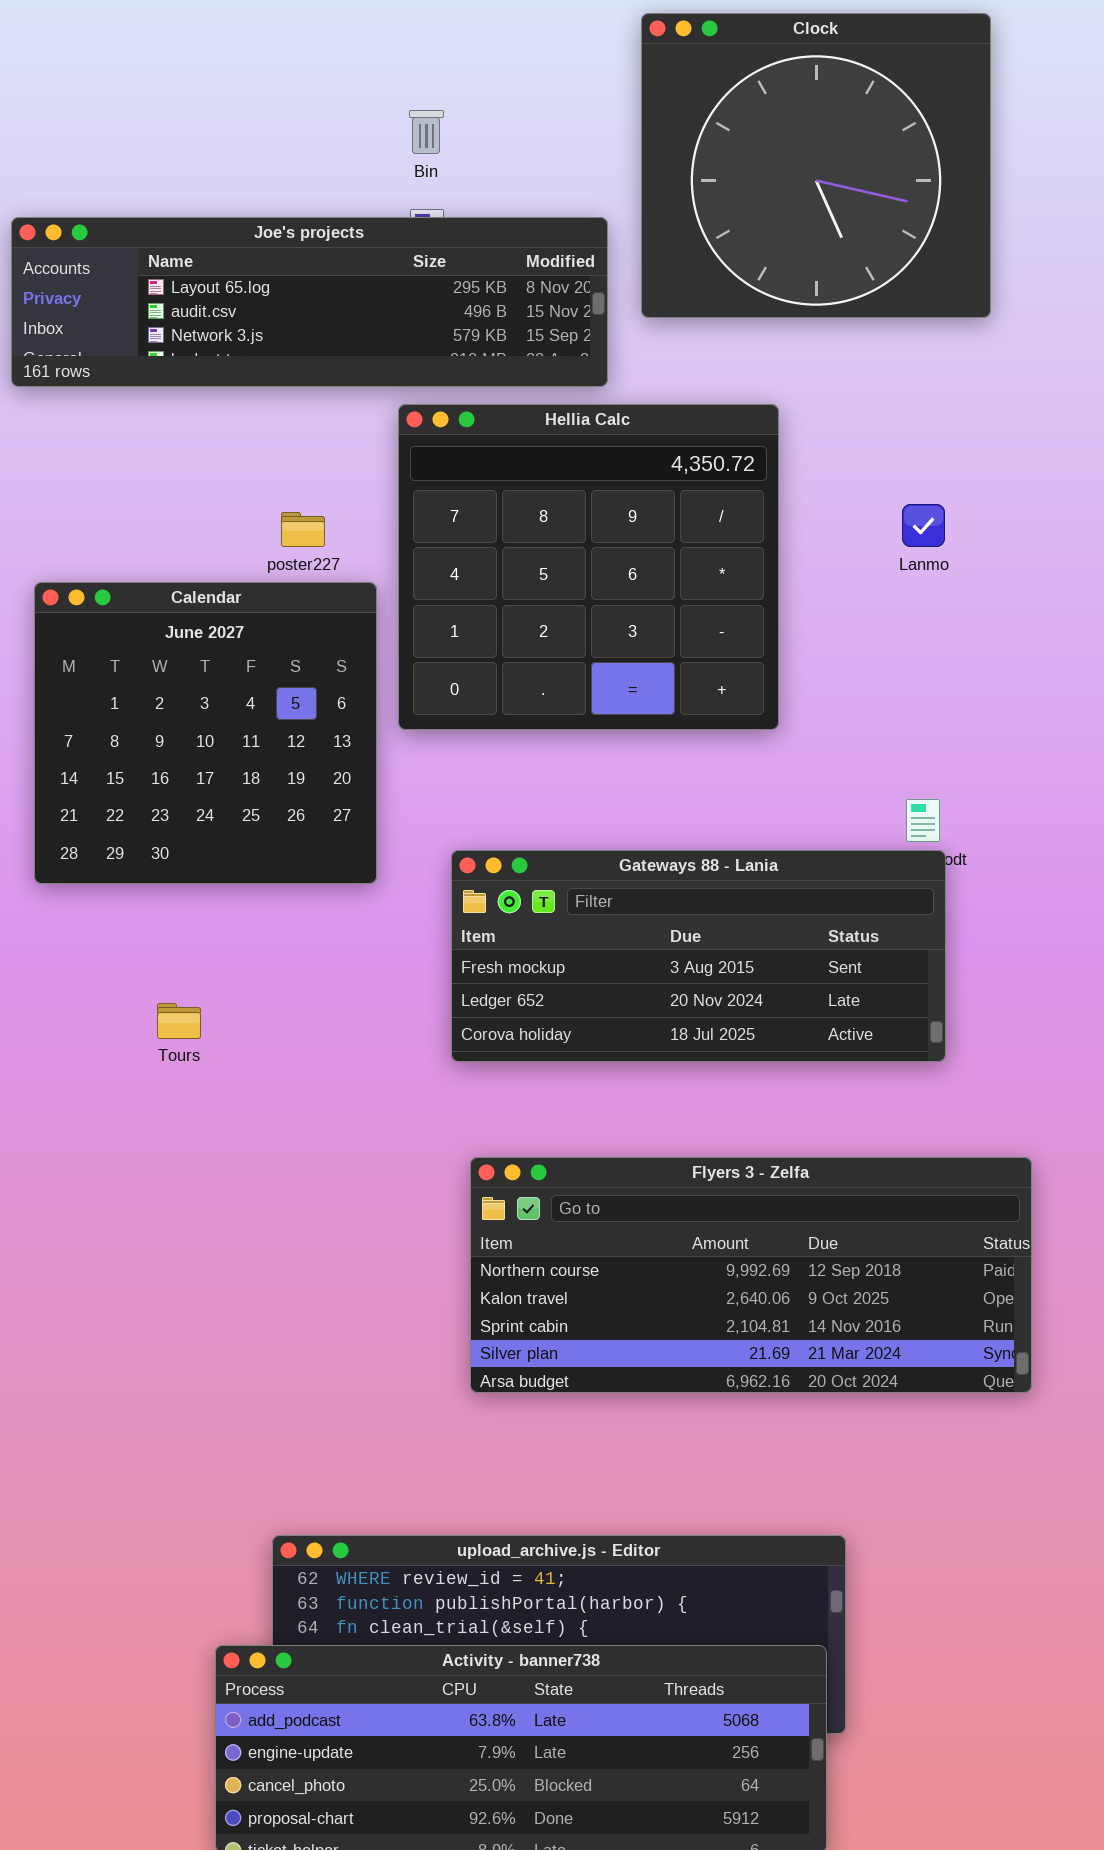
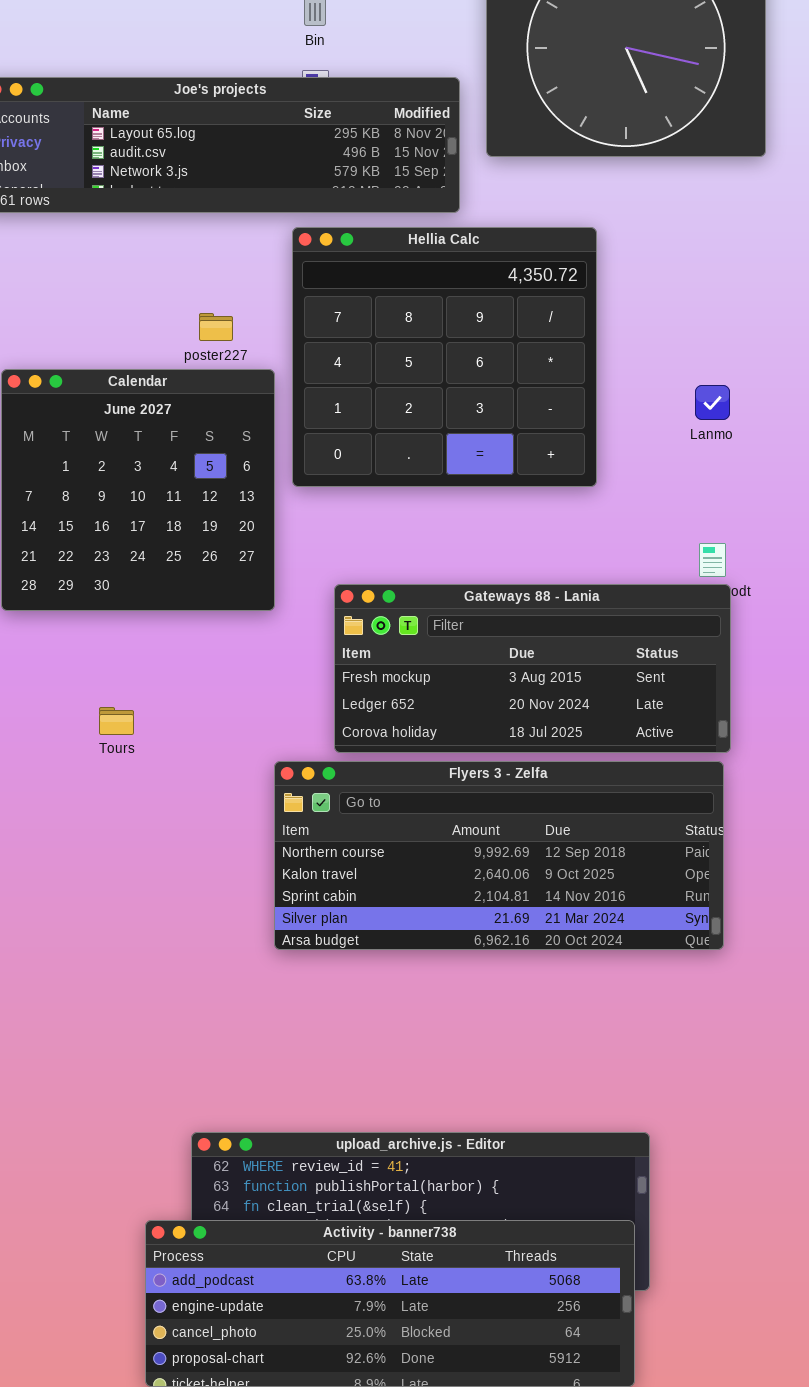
Lanmo: [902,504,945,547] -> [695,385,730,420], moved
Flyers 3 - Zelfa: [470,1157,1032,1393] -> [274,761,724,950], moved

